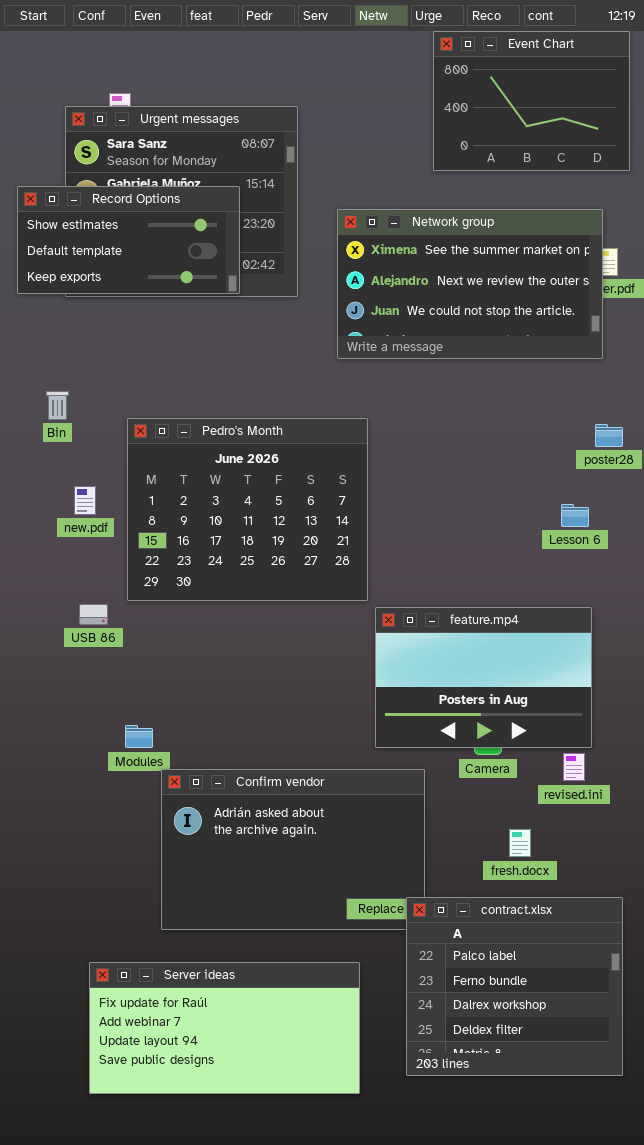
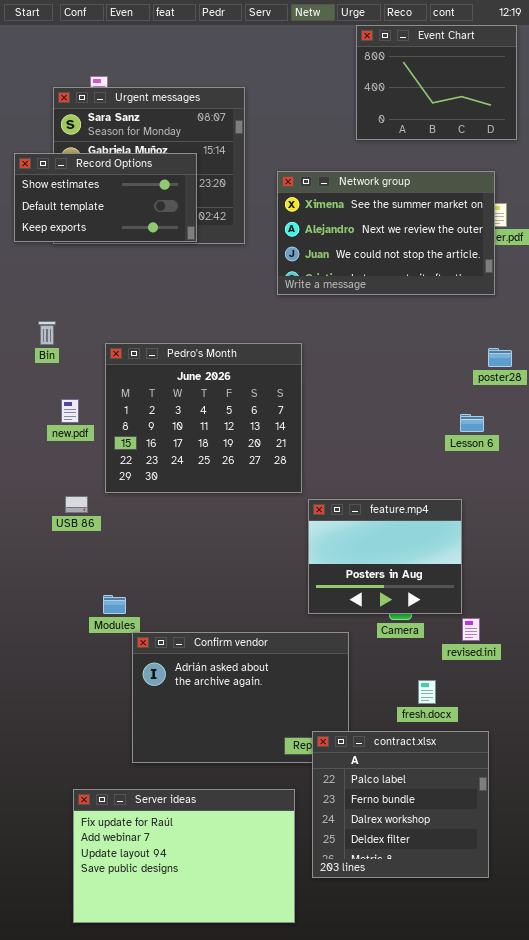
feature.mp4: [375,607,592,748] -> [308,499,462,614], resized
contract.xlsx: [406,897,623,1076] -> [312,731,489,878], moved
Server ideas: [89,962,360,1094] -> [73,789,295,923], resized

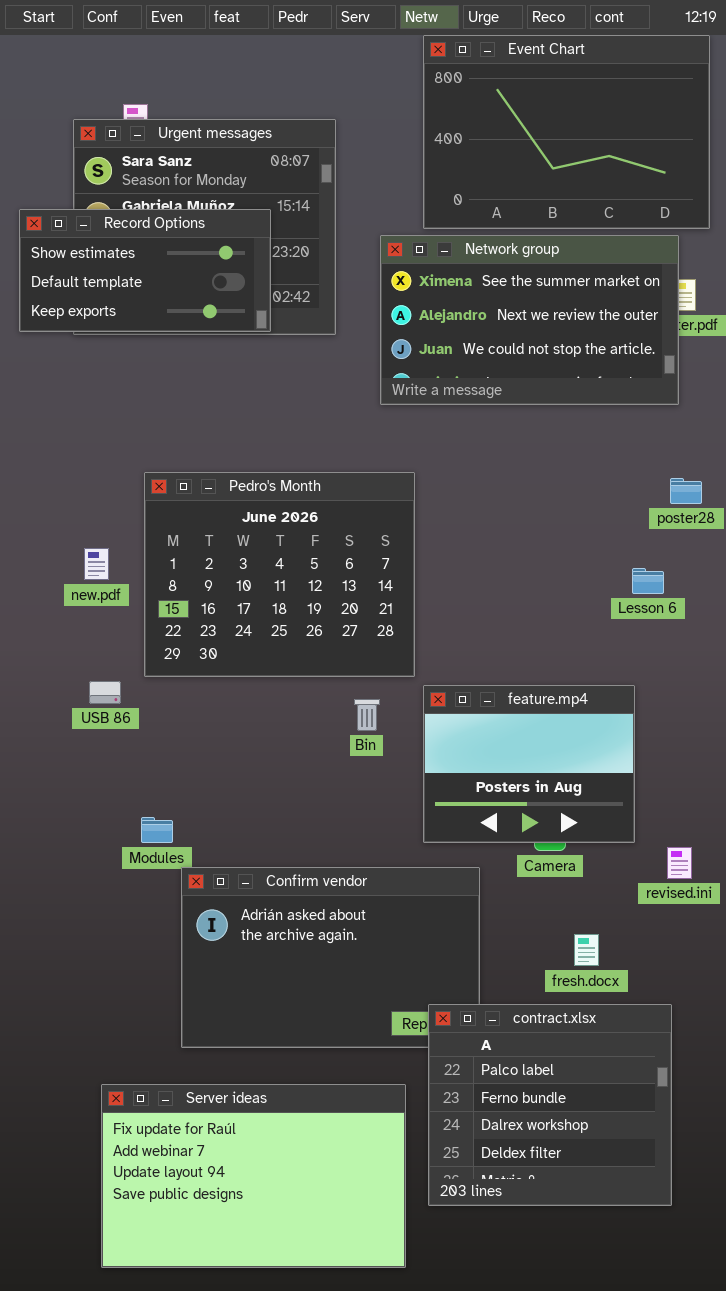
Event Chart: [356,25,517,140] -> [423,35,710,229], resized
Bin: [38,321,56,345] -> [354,699,380,731], moved
revised.ini: [462,618,480,641] -> [667,847,692,879], moved

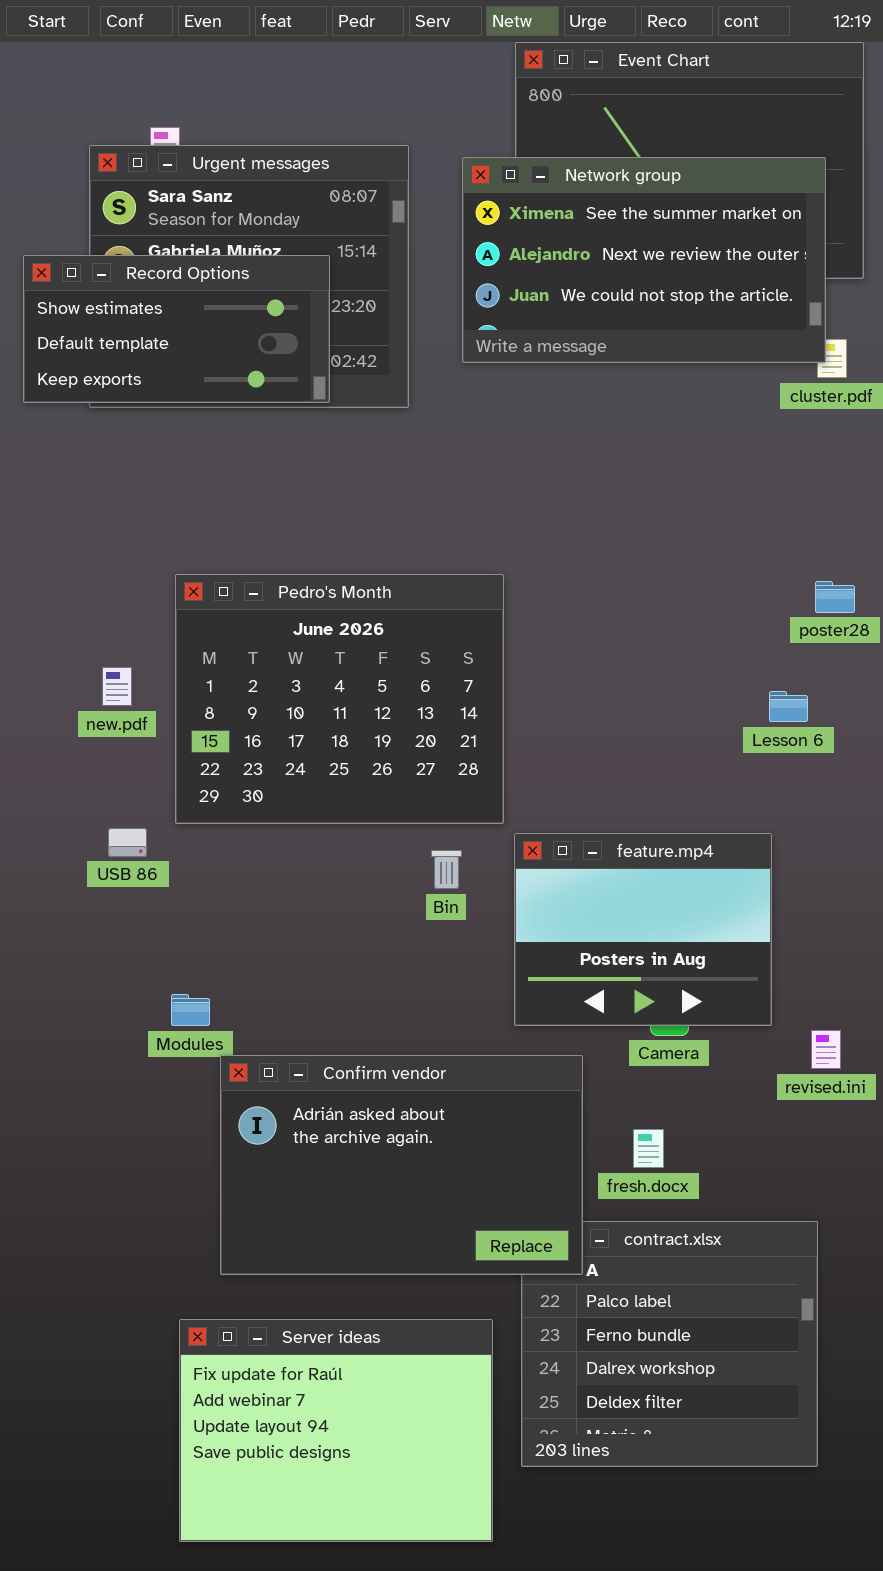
Network group: [380,235,679,405] -> [462,157,826,363], moved
Confirm vendor: [181,867,480,1048] -> [220,1055,583,1275], raised
fresh.docx: [574,934,599,966] -> [633,1129,664,1168], moved
Server ideas: [101,1084,406,1268] -> [179,1319,493,1542], resized

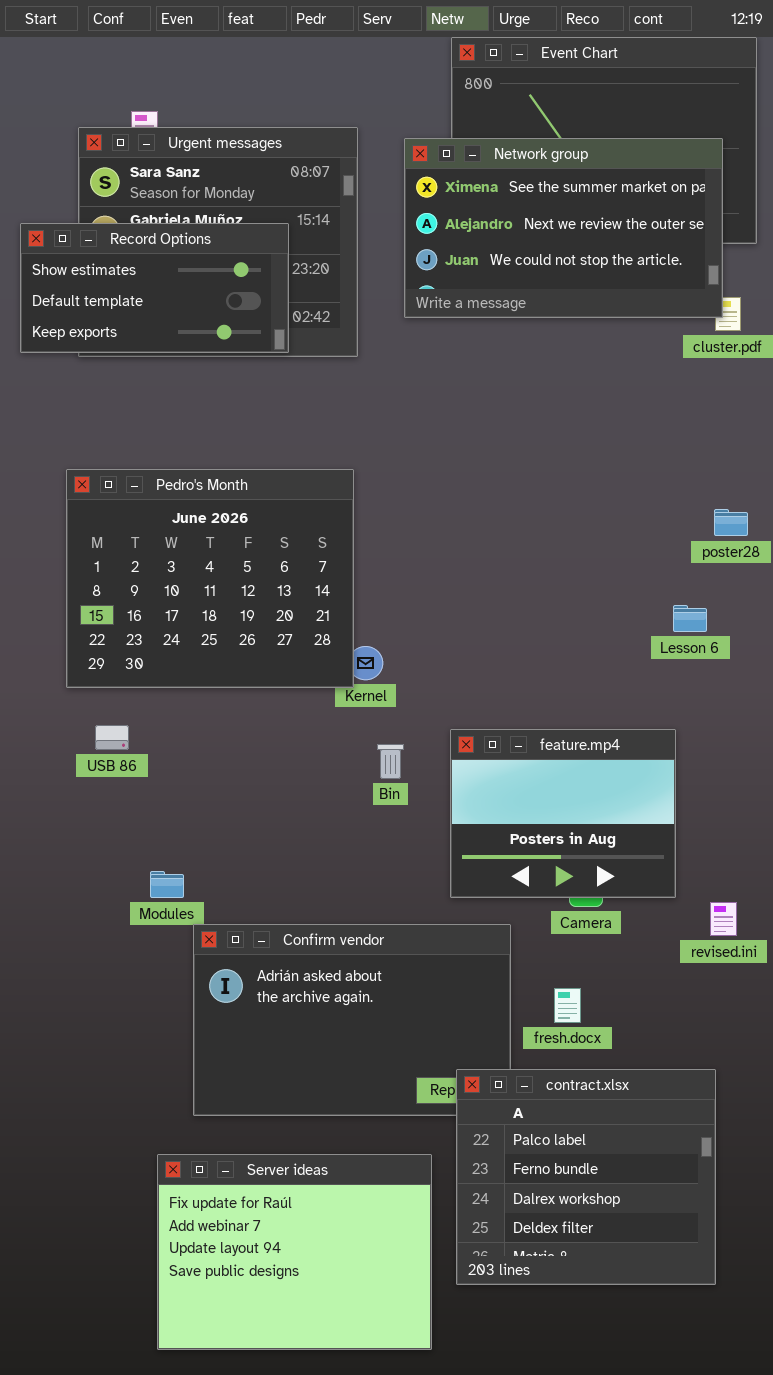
Pedro's Month: [175,574,504,824] -> [66,469,354,688], moved
contract.xlsx: [521,1221,818,1467] -> [456,1069,716,1285], raised

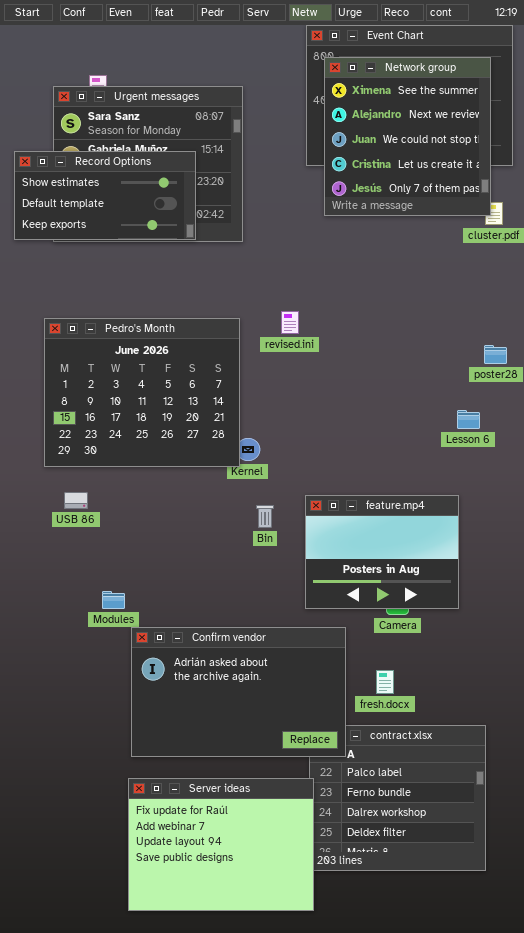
Network group: [404,138,723,318] -> [324,57,491,216], resized
revised.ini: [710,902,737,936] -> [281,311,299,334], moved
Confirm vendor: [193,924,511,1116] -> [131,627,346,757], raised
Server ideas: [157,1154,432,1350] -> [128,778,314,911], moved

